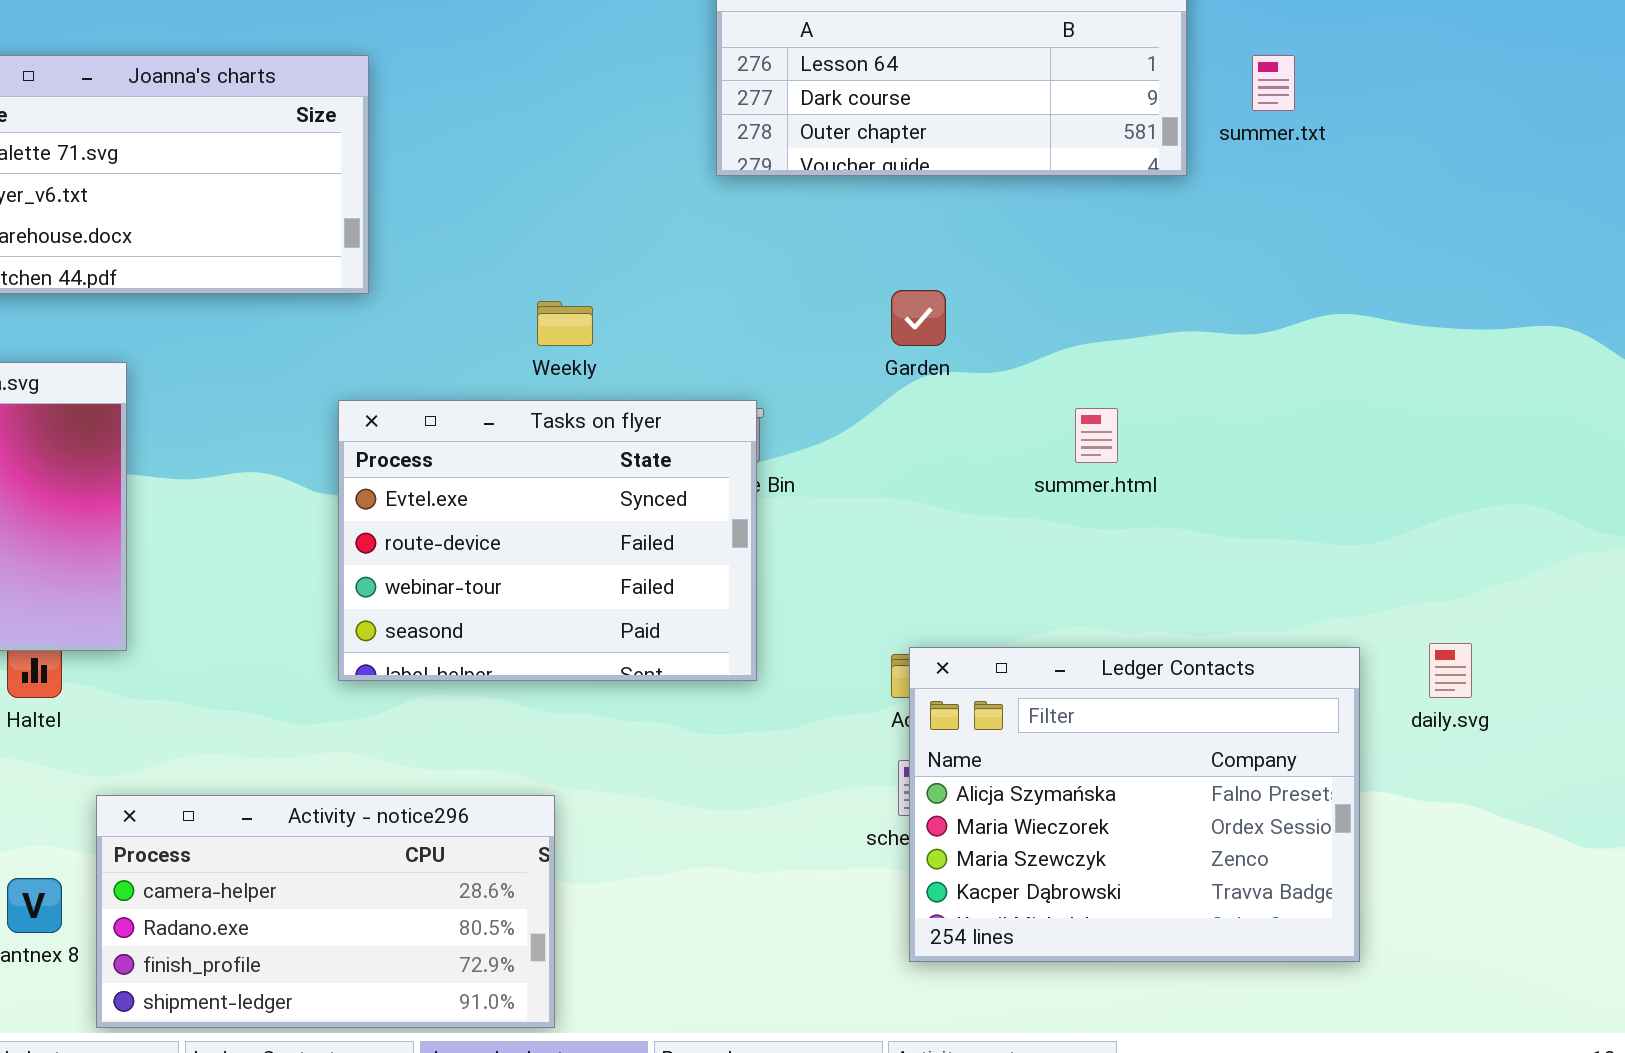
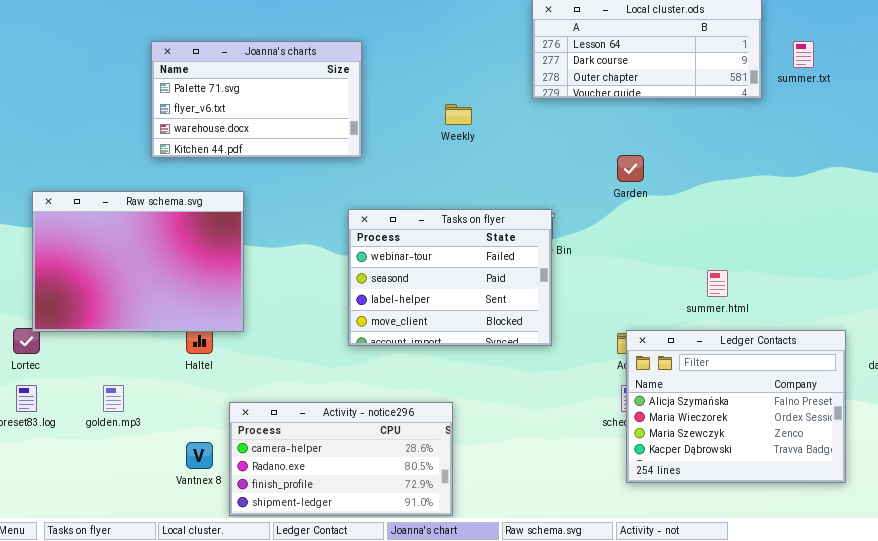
Weekly: [537,301,593,346] -> [445,104,472,125], moved
Tasks on flyer: [338,400,757,681] -> [348,209,552,346], scrolled down 2 rows
summer.html: [1075,408,1118,463] -> [707,270,728,297], moved

